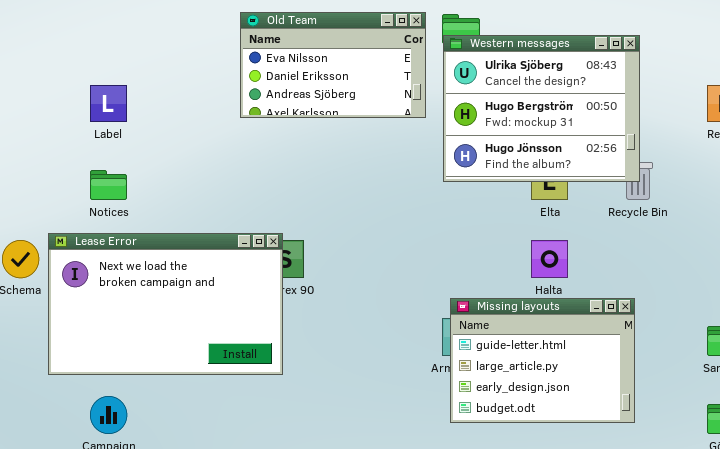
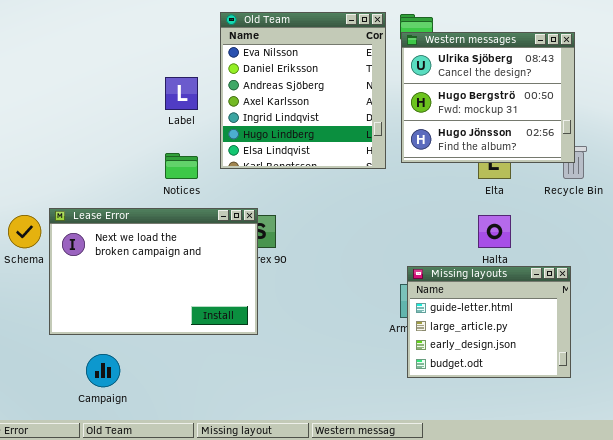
Old Team: [240,12,426,118] -> [220,12,386,169], resized
Label: [90,85,127,122] -> [165,77,198,110], moved
Notices: [90,170,127,200] -> [165,153,198,179], moved

